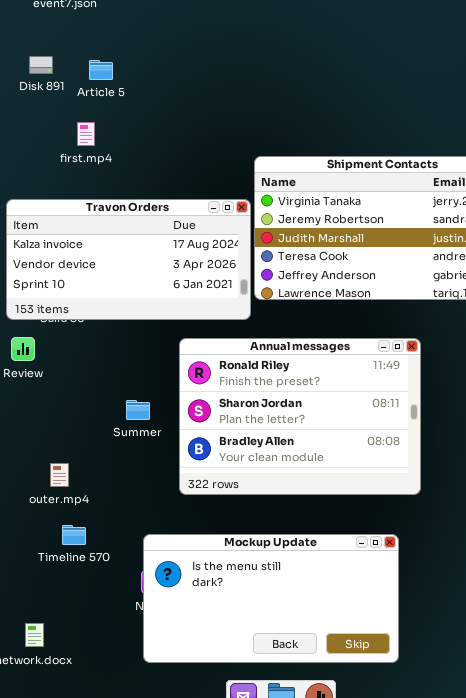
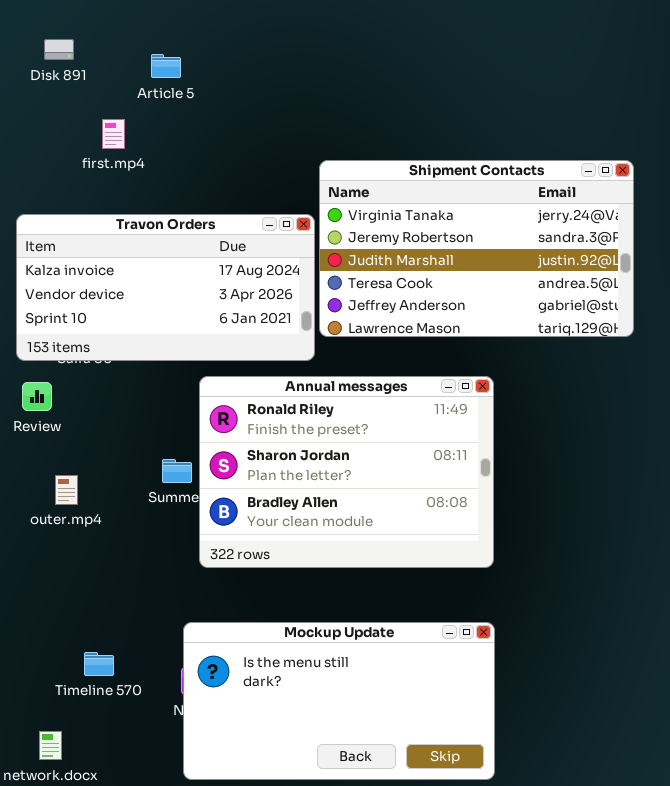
Article 5: [89,60,113,80] -> [151,54,181,78], moved
Annual messages: [179,338,421,495] -> [199,376,494,568], moved
outer.mp4: [50,463,69,487] -> [55,475,78,505], moved
Timeline 570: [62,525,86,545] -> [84,652,114,676], moved

